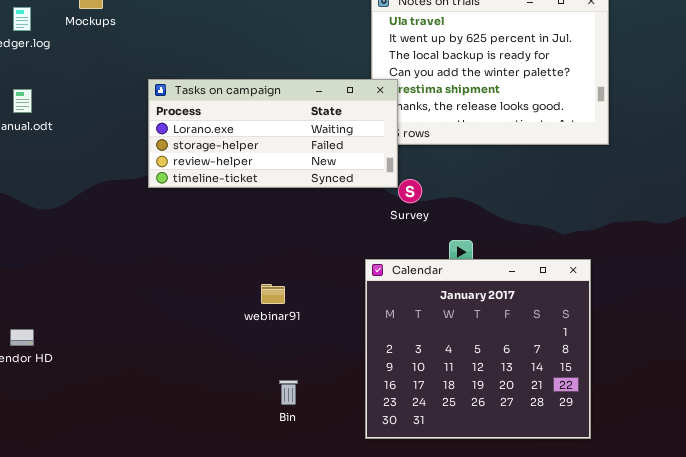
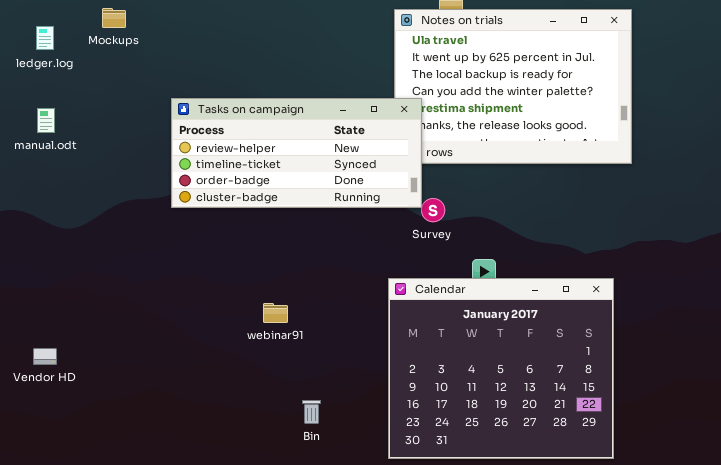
Tasks on campaign: [148,79,398,188] -> [171,98,422,208], scrolled down 2 rows
webinar91: [261,284,285,304] -> [263,303,288,323], moved

